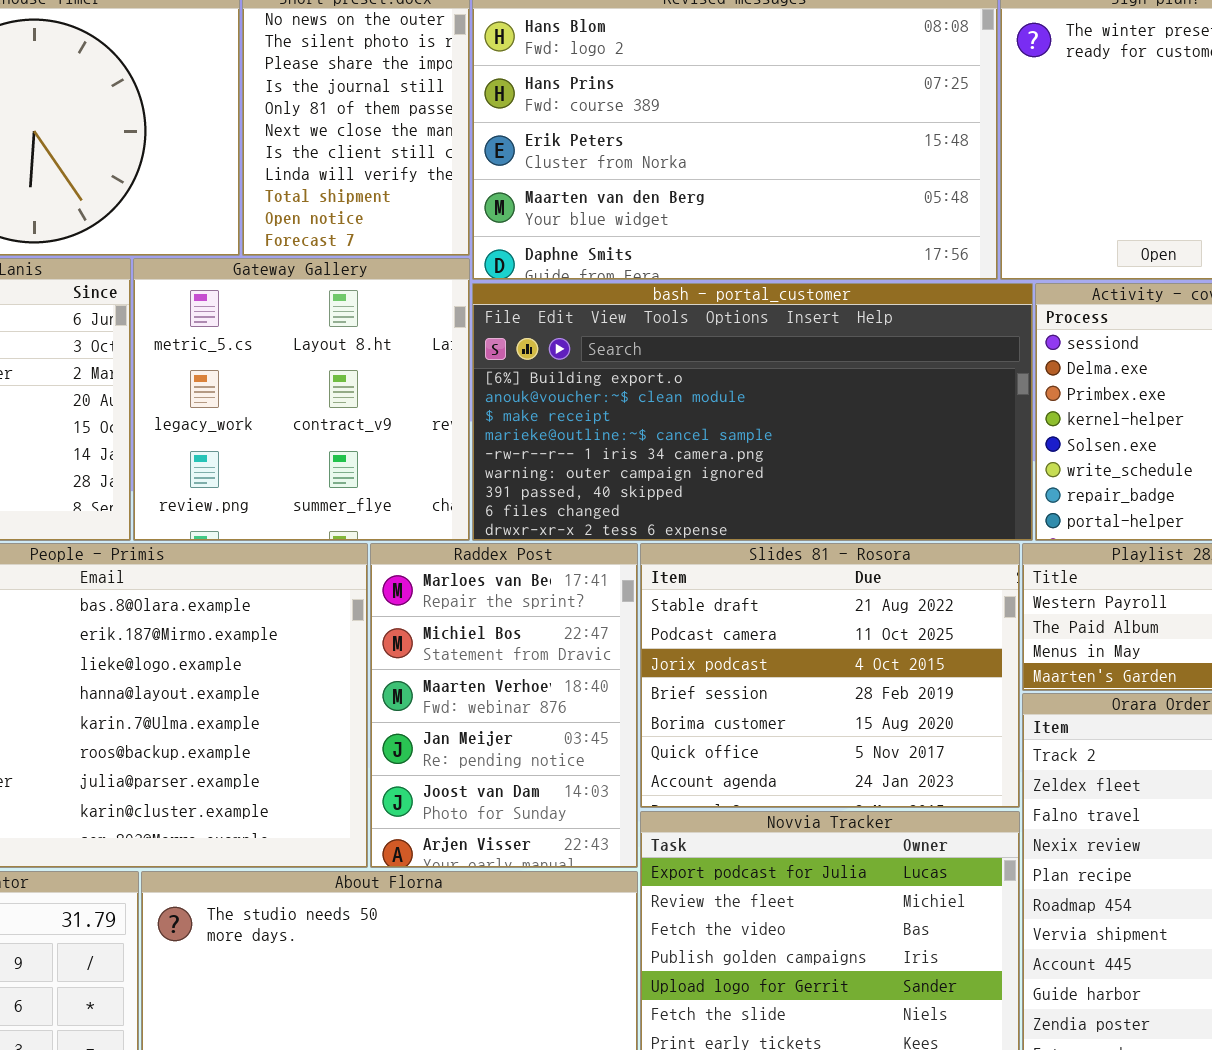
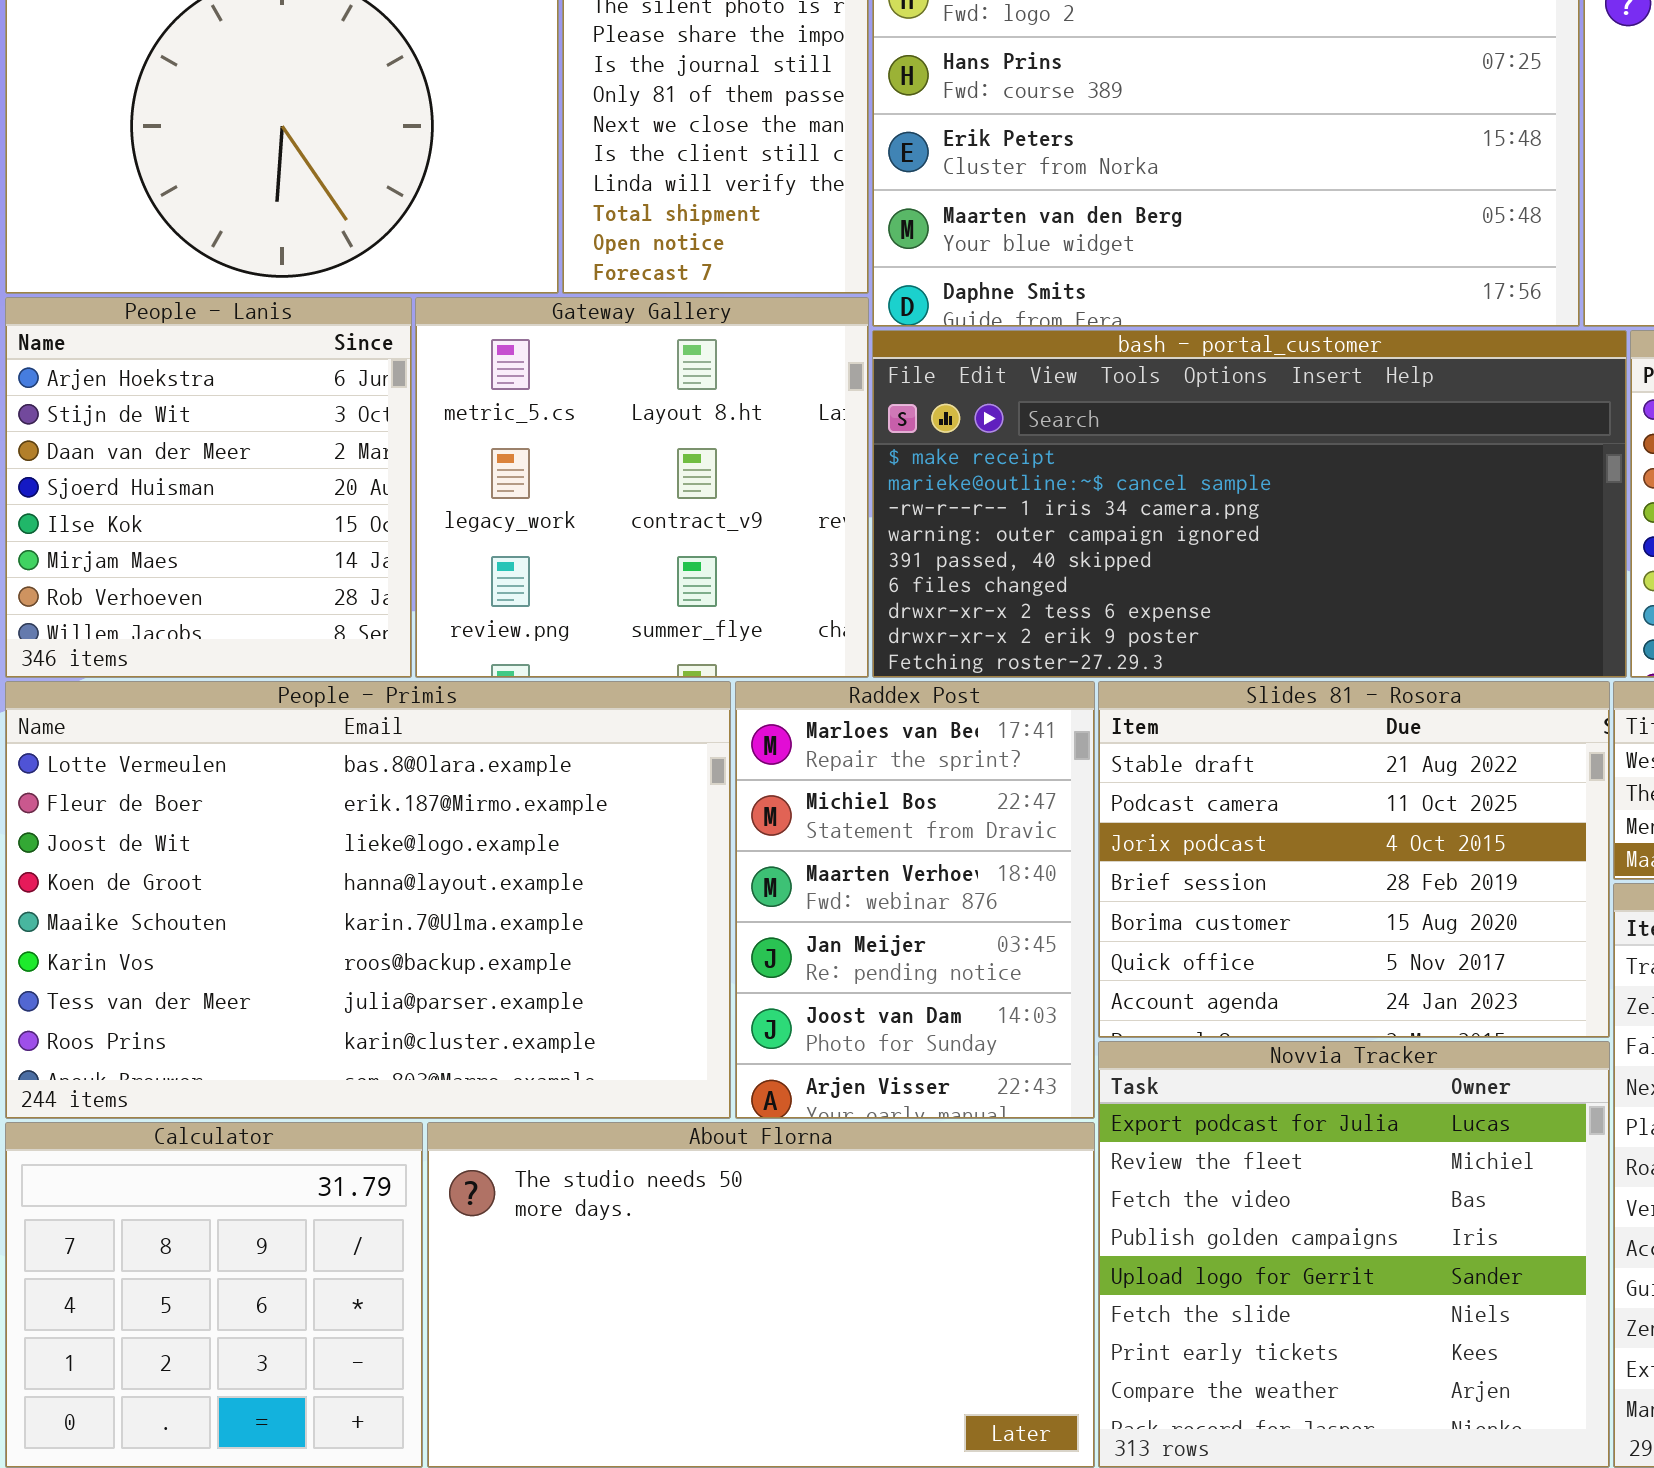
bash - portal_customer: [472,283,1033,541] -> [872,330,1627,678], scrolled down 2 rows

